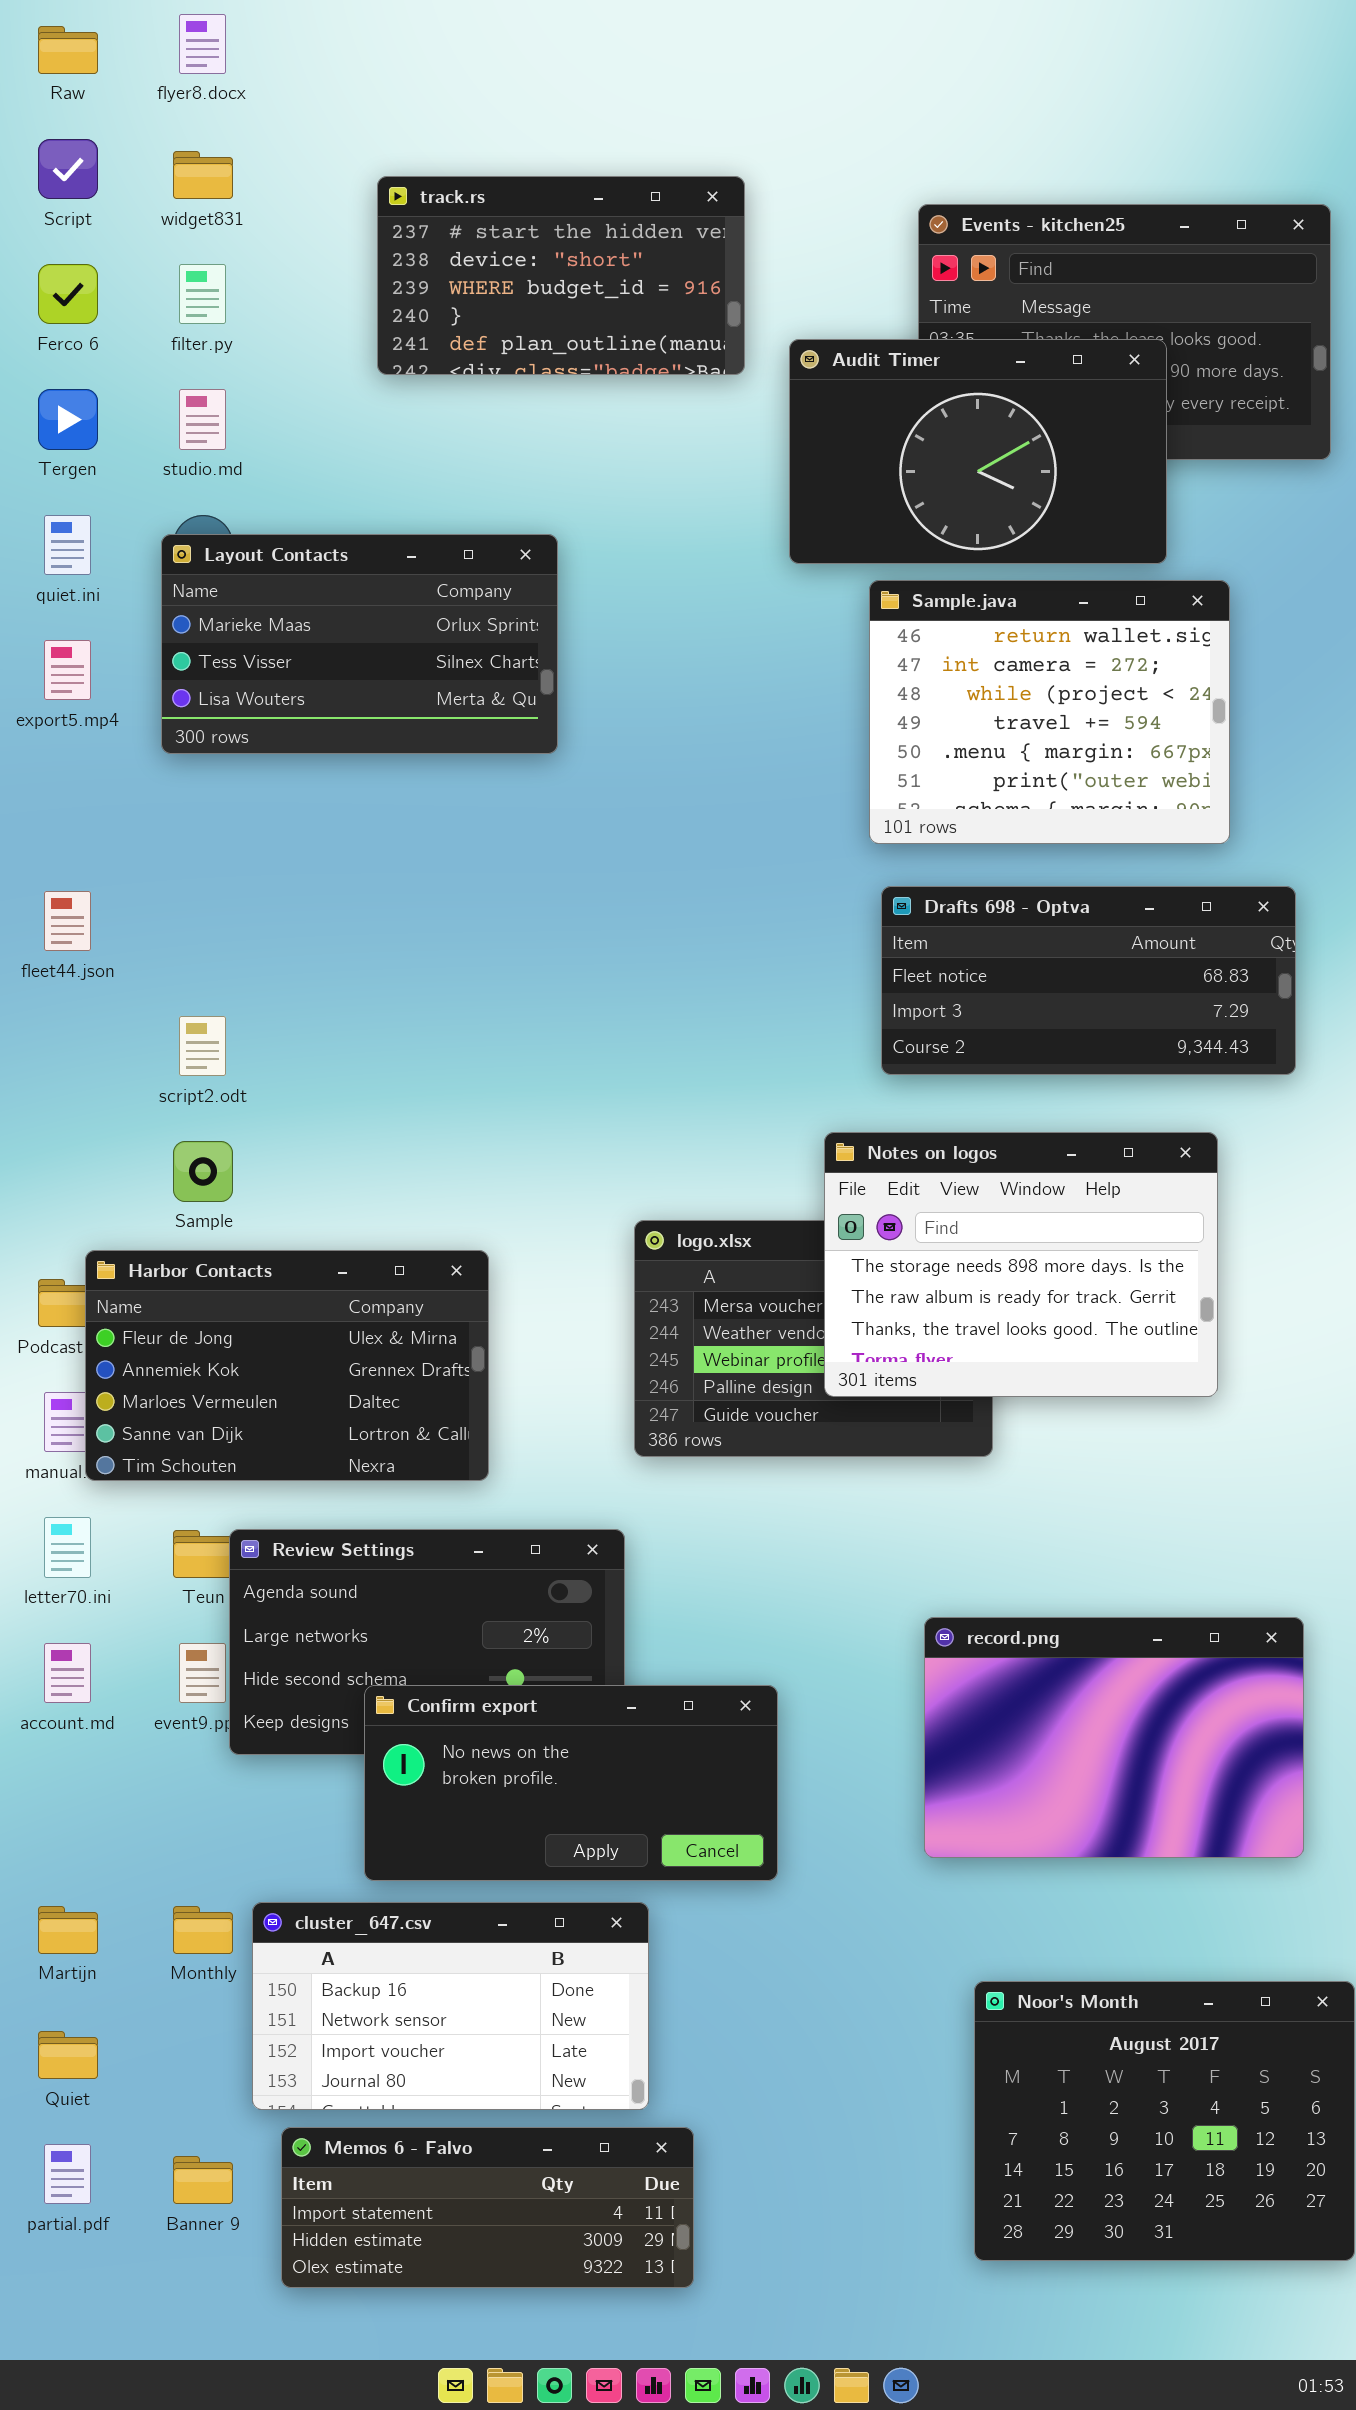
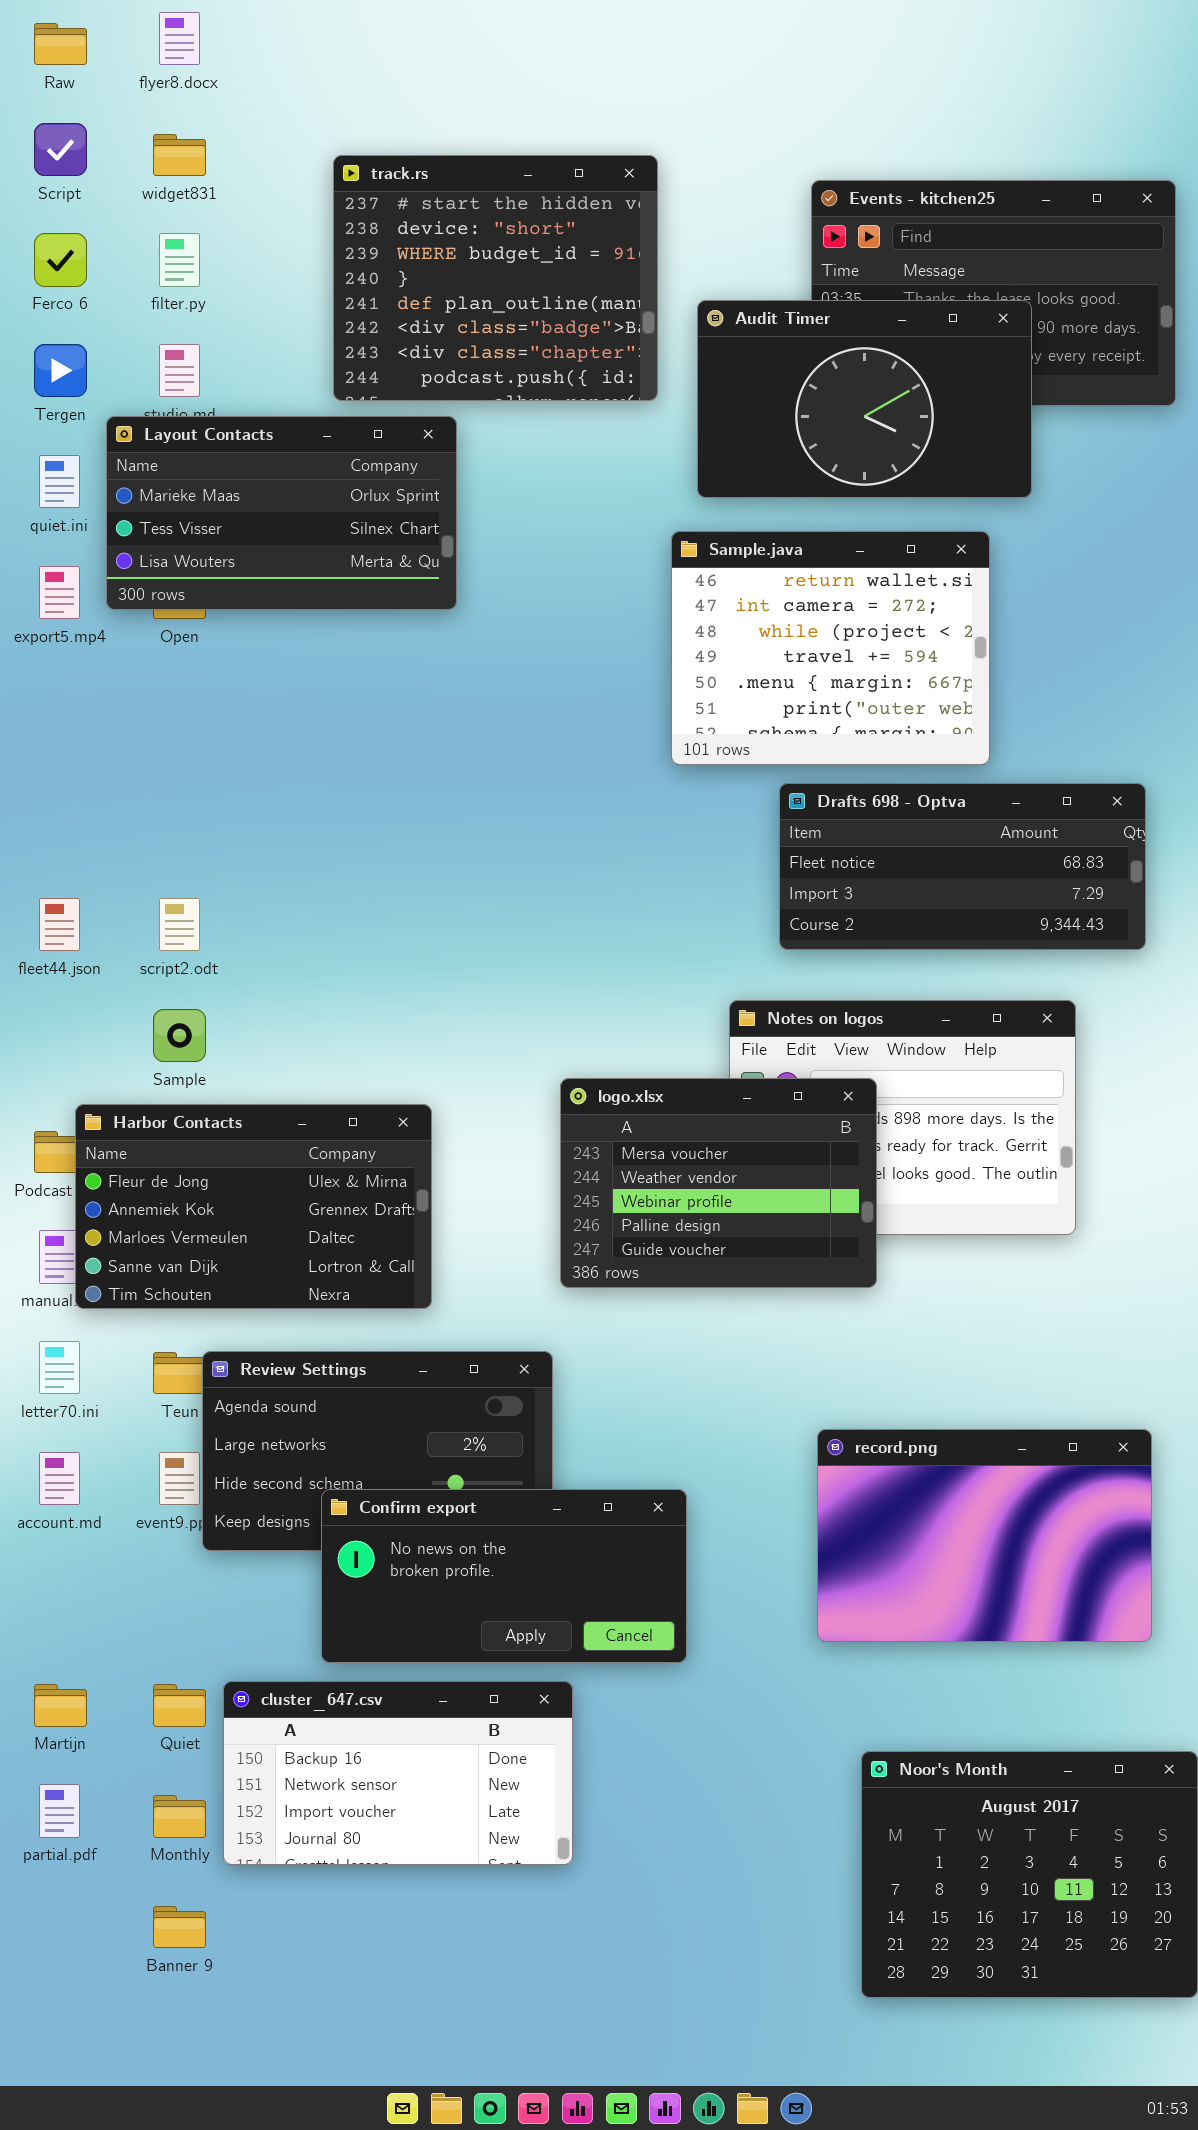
track.rs: [377,176,745,375] -> [333,155,658,401], resized
Layout Contacts: [161,534,558,754] -> [106,416,457,610], moved
Sample.java: [869,580,1230,844] -> [671,531,990,765], moved
fleet44.json: [44,891,91,951] -> [39,898,80,951], moved
logo.xlsx: [634,1220,993,1457] -> [560,1078,877,1288], raised
Monthly: [173,1906,233,1954] -> [153,1795,206,1838], moved
Quiet: [38,2031,98,2079] -> [153,1684,206,1727], moved
Memos 6 - Falvo: [281,2127,694,2288] -> none, closed
partial.pdf: [44,2144,91,2204] -> [39,1784,80,1838], moved

